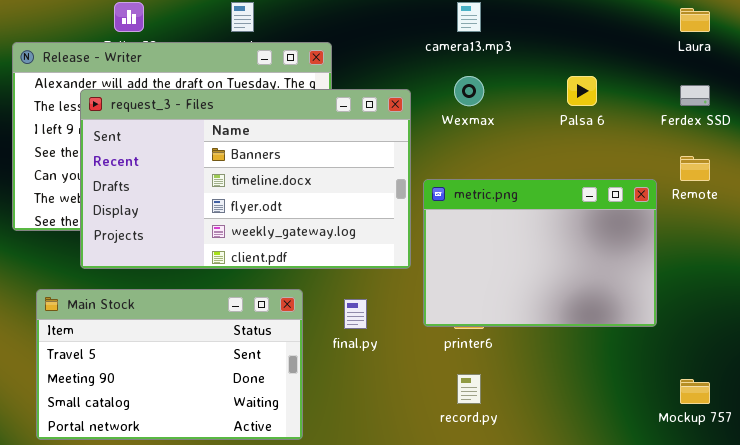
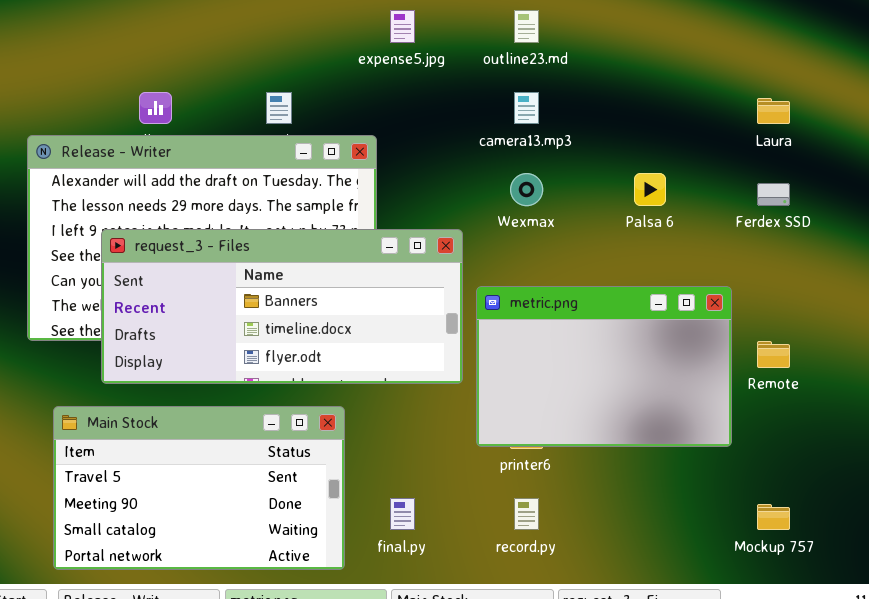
request_3 - Files: [80,89,411,269] -> [101,229,463,384], resized
Remote: [680,156,710,181] -> [757,341,790,368], moved
final.py: [344,299,367,329] -> [390,498,415,530], moved

